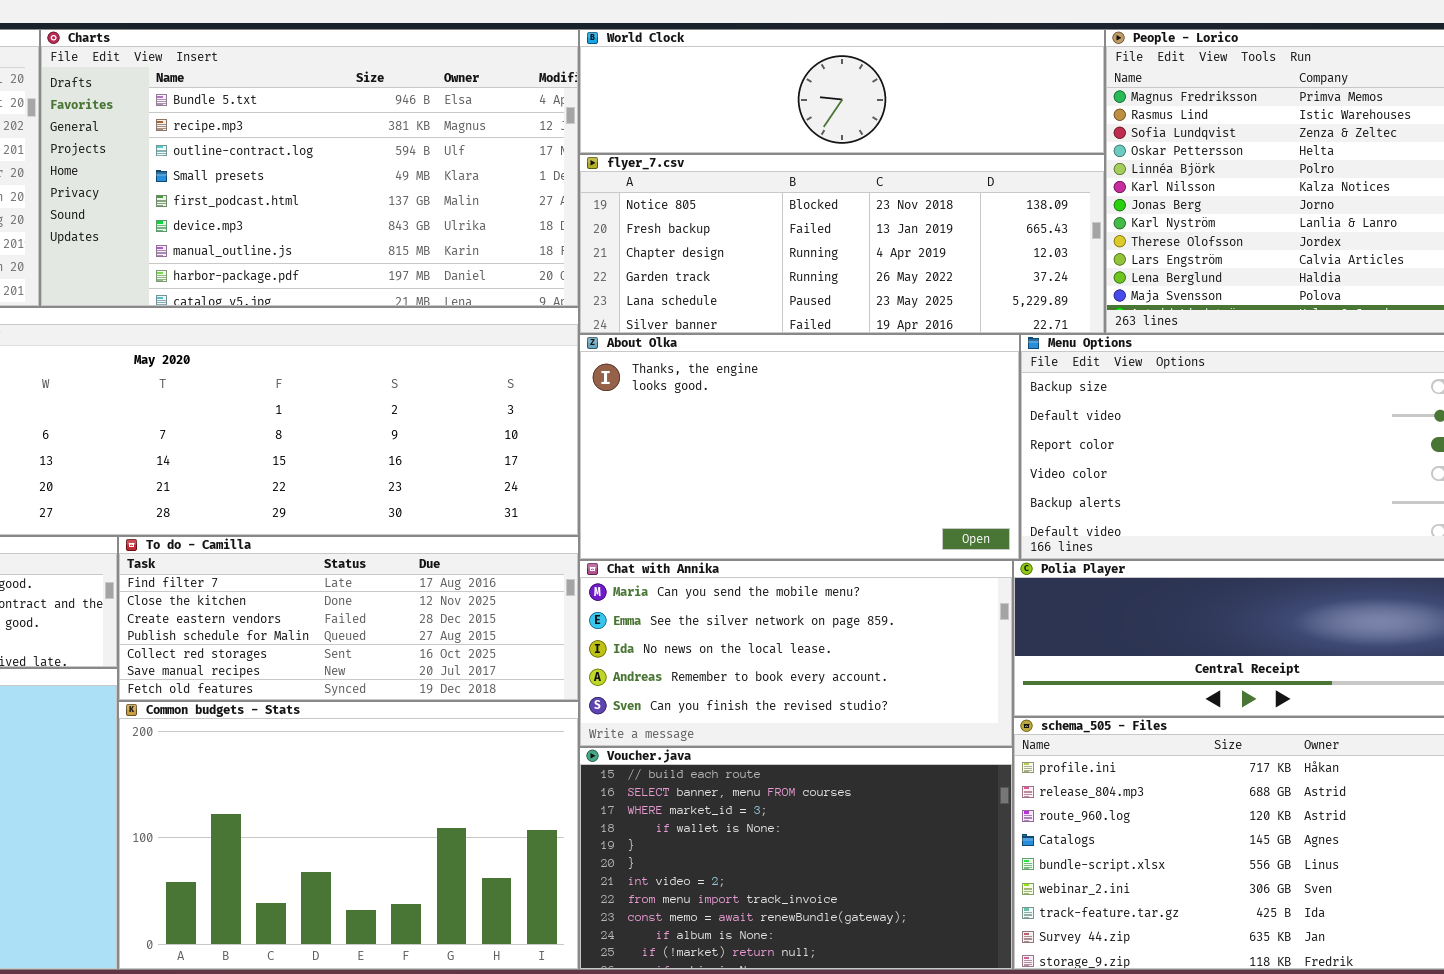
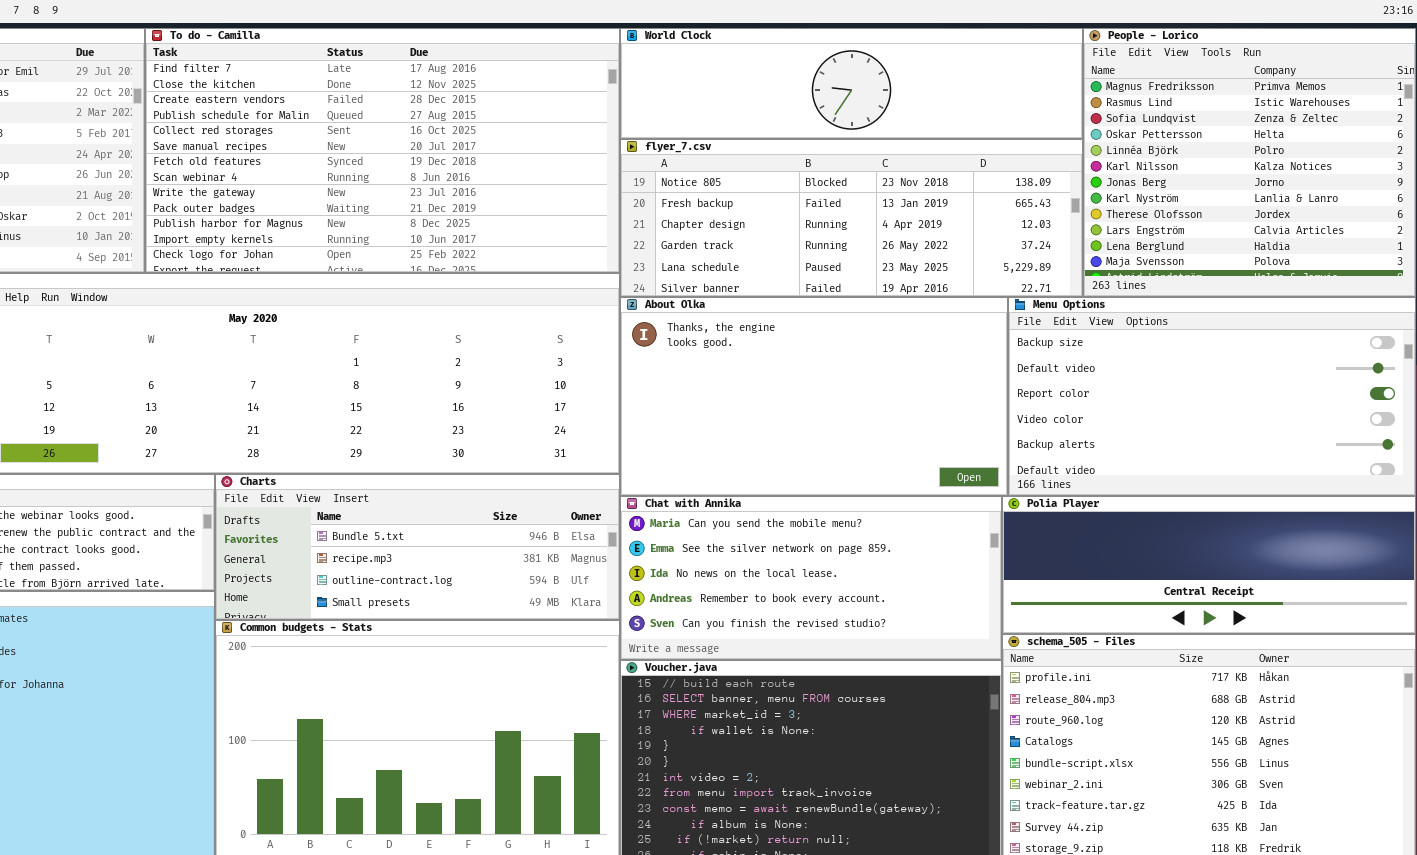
Charts: [40,29,579,307] -> [215,474,620,620], moved, resized
To do - Camilla: [118,536,579,701] -> [145,28,620,273], moved, resized

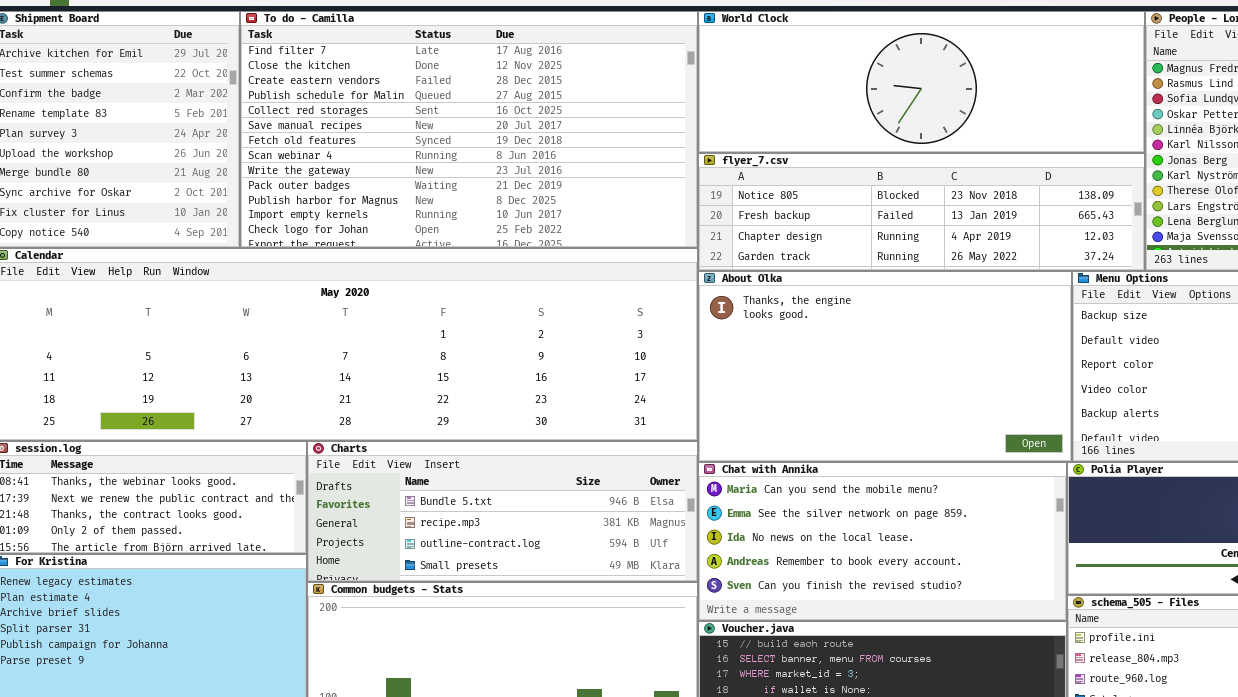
World Clock: [620,28,1083,139] -> [698,11,1145,153], resized
flyer_7.csv: [620,139,1083,297] -> [698,153,1145,271], resized

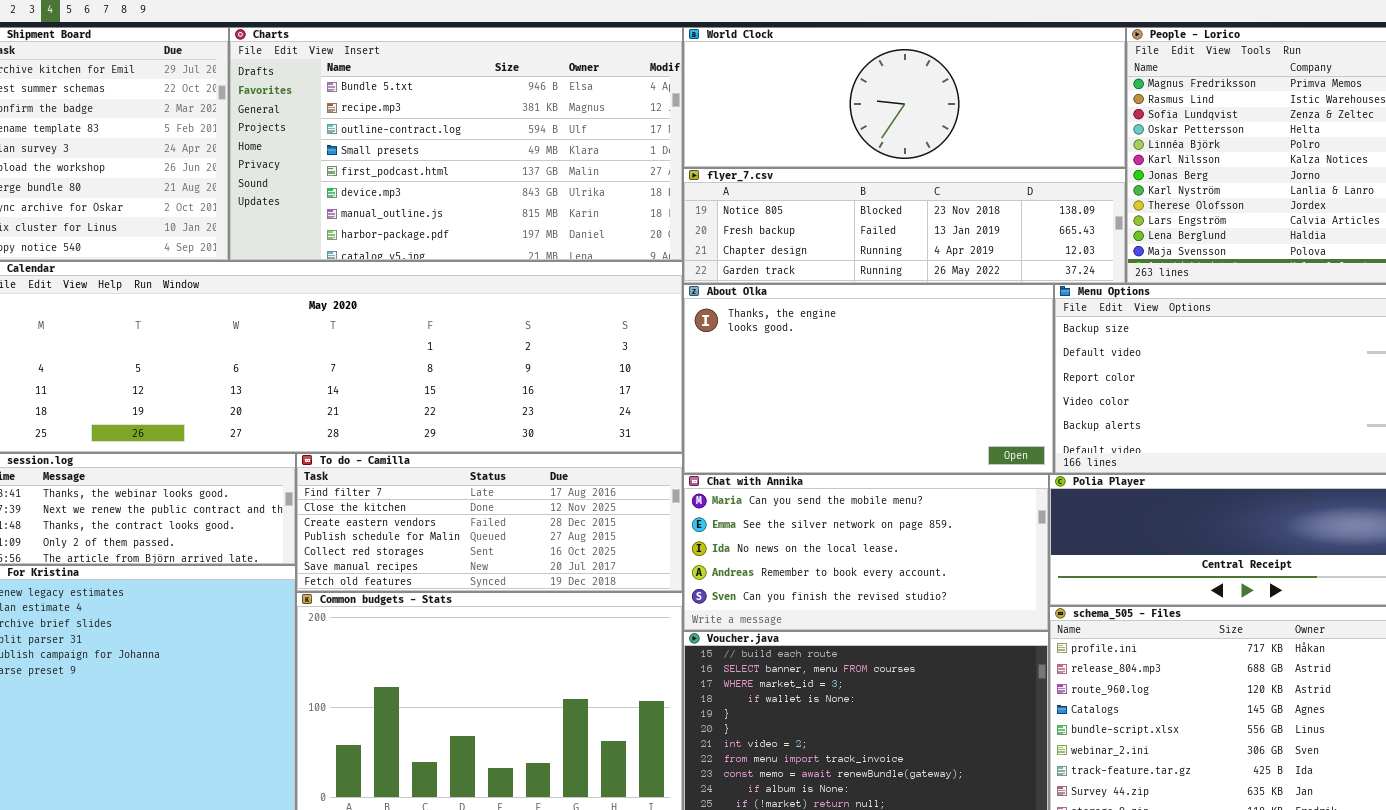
To do - Camilla: [240,11,698,248] -> [296,453,683,592], moved, resized
Charts: [307,441,698,582] -> [229,27,683,261], moved, resized

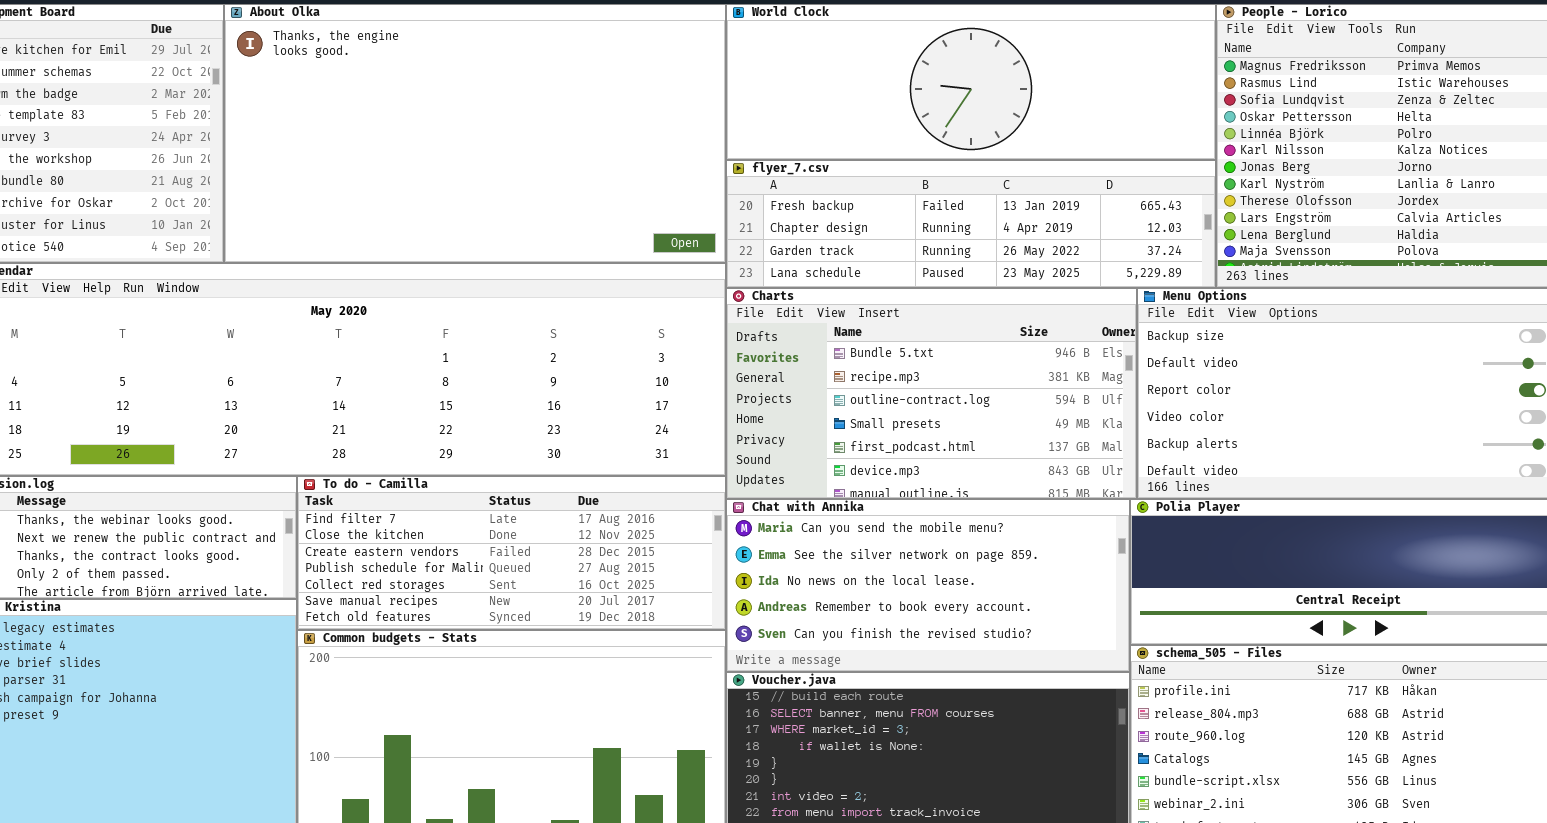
Charts: [229,27,683,261] -> [726,288,1137,499], moved, resized
flyer_7.csv: [683,168,1126,284] -> [726,160,1216,288], scrolled down 1 row
About Olka: [683,284,1054,474] -> [224,4,726,263], moved, resized

